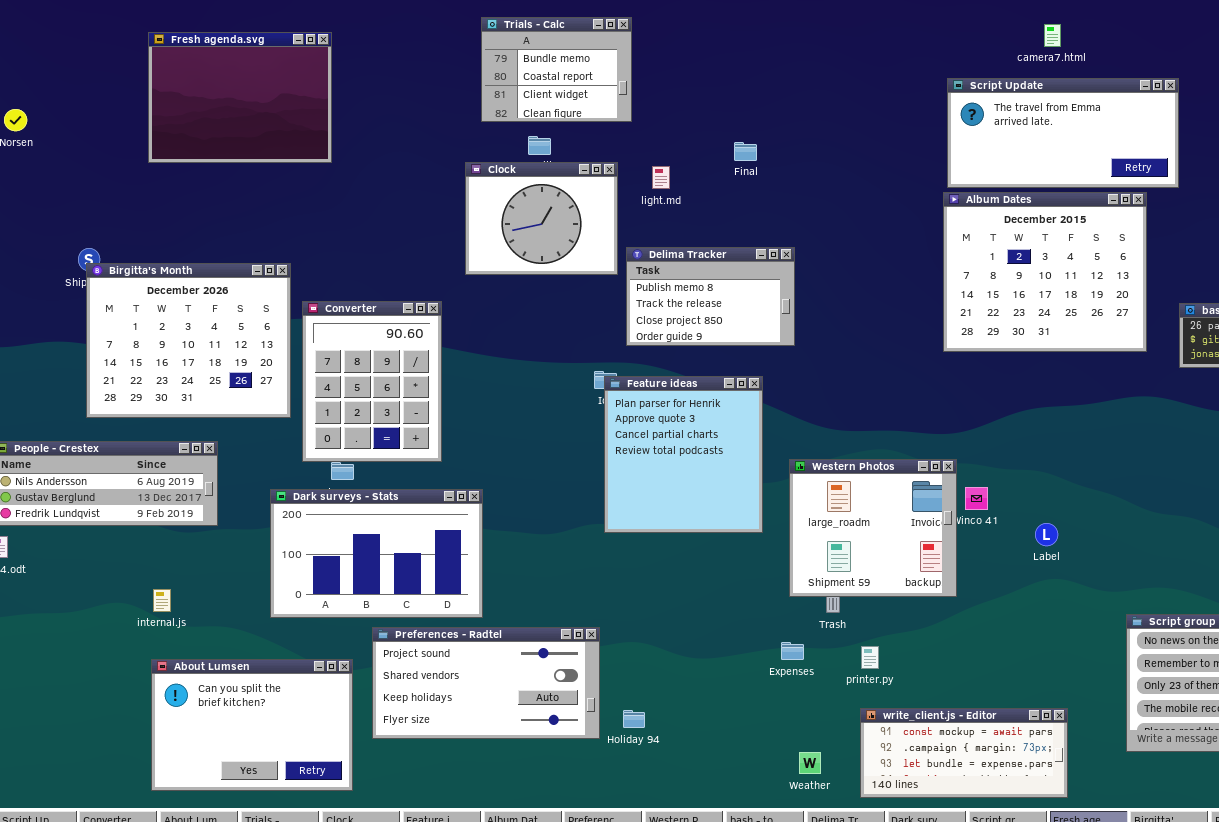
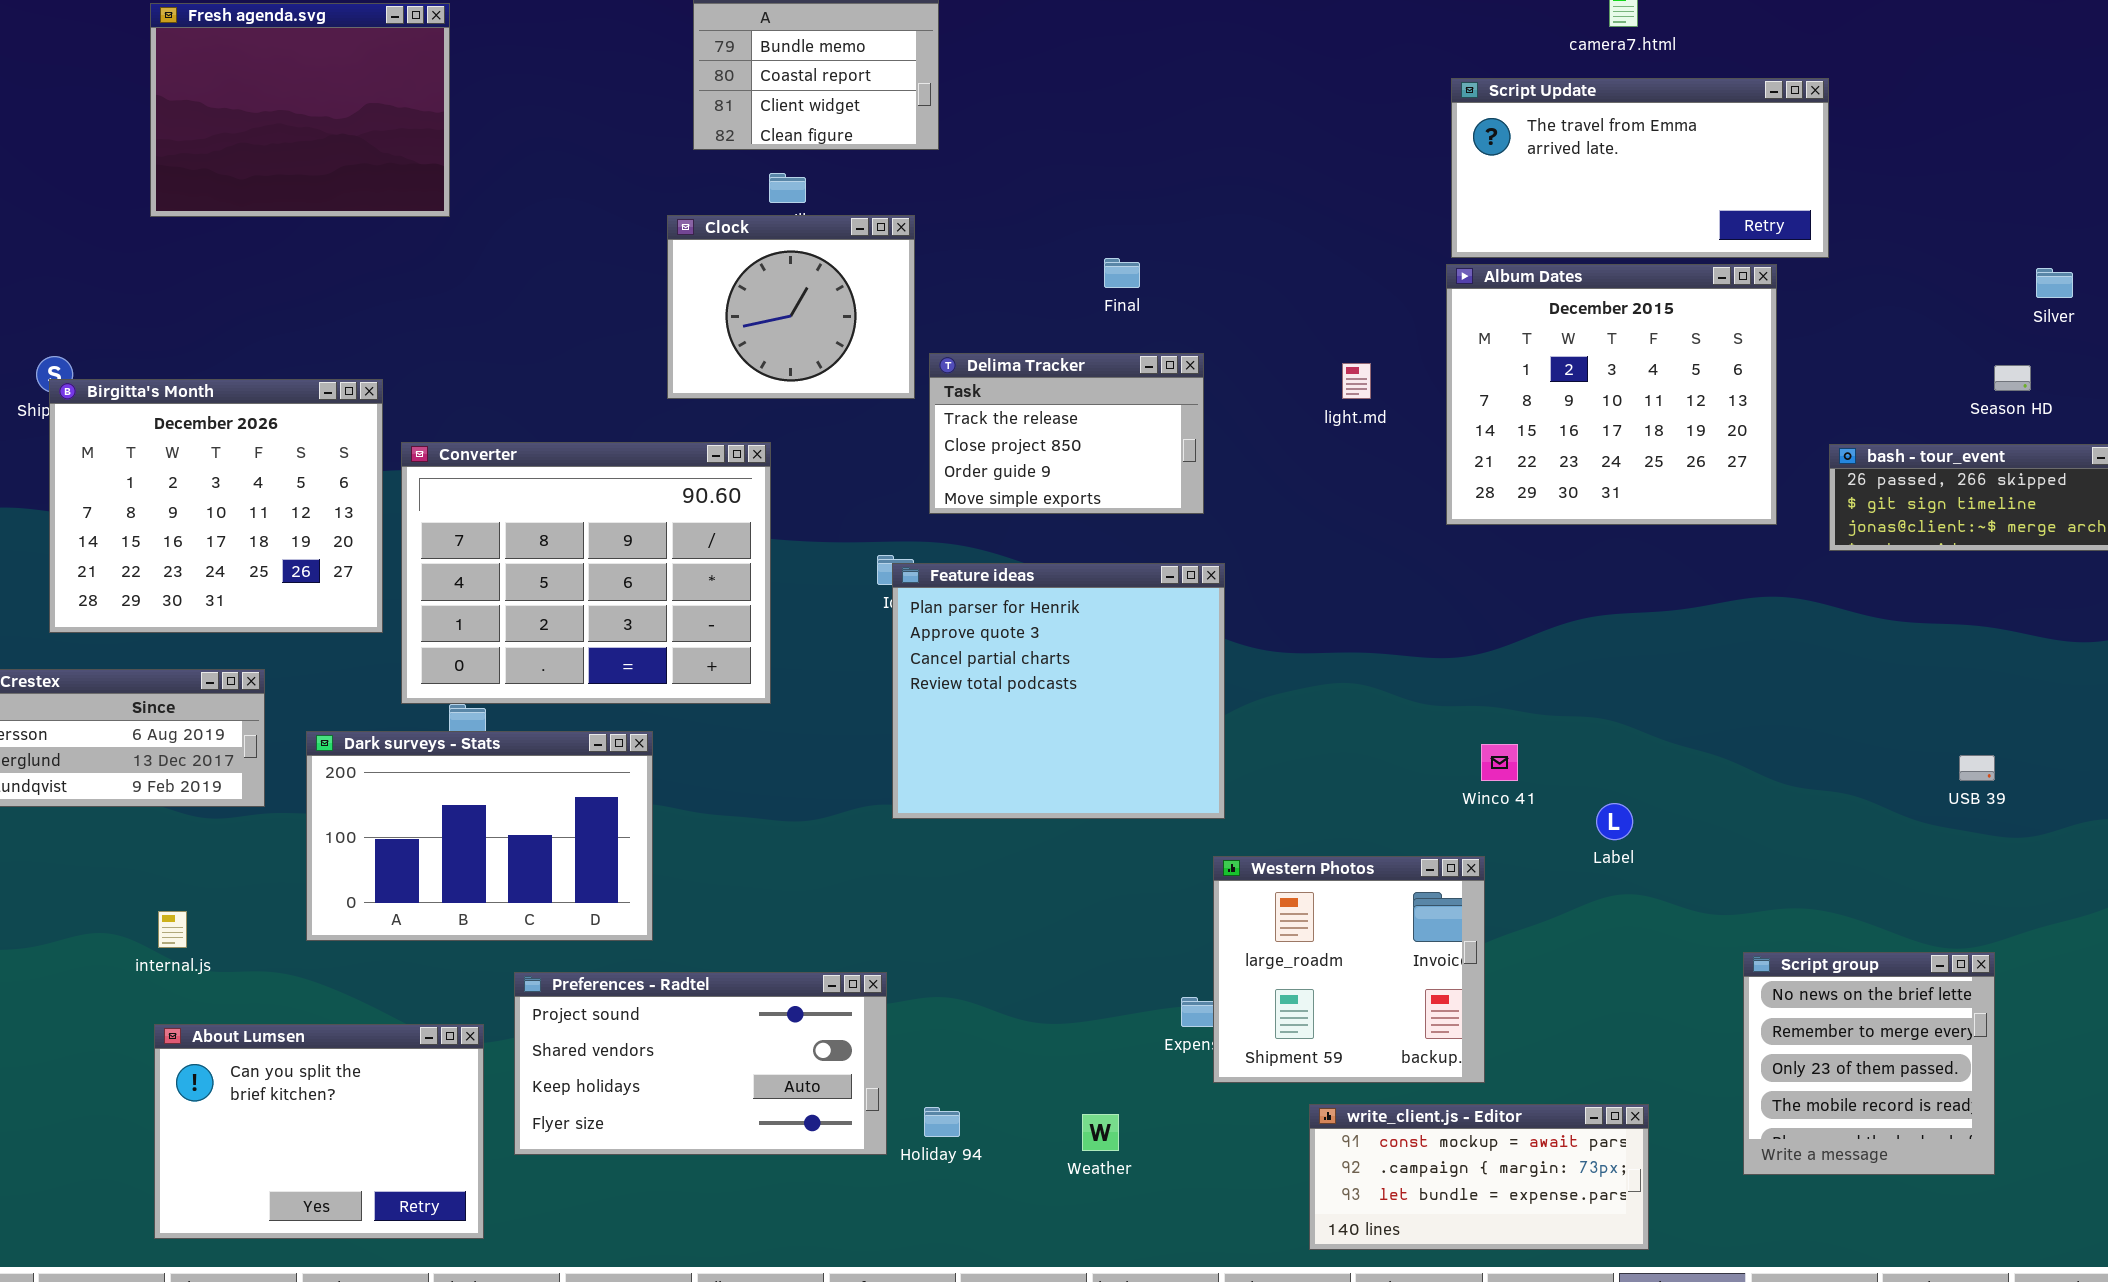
Final: [734,142,757,161] -> [1104,258,1140,288], moved
light.md: [652,166,670,189] -> [1342,363,1371,399], moved
Delima Tracker: [626,247,795,346] -> [929,353,1204,514], scrolled down 1 row
Converter: [302,301,442,462] -> [401,442,771,704], resized
Feature ideas: [604,376,763,533] -> [892,563,1225,819], resized
Western Photos: [789,459,957,597] -> [1213,856,1485,1083], moved
Dark surveys - Stats: [270,489,483,618] -> [306,731,653,941], moved
Weather: [799,752,821,774] -> [1082,1114,1119,1151], moved

